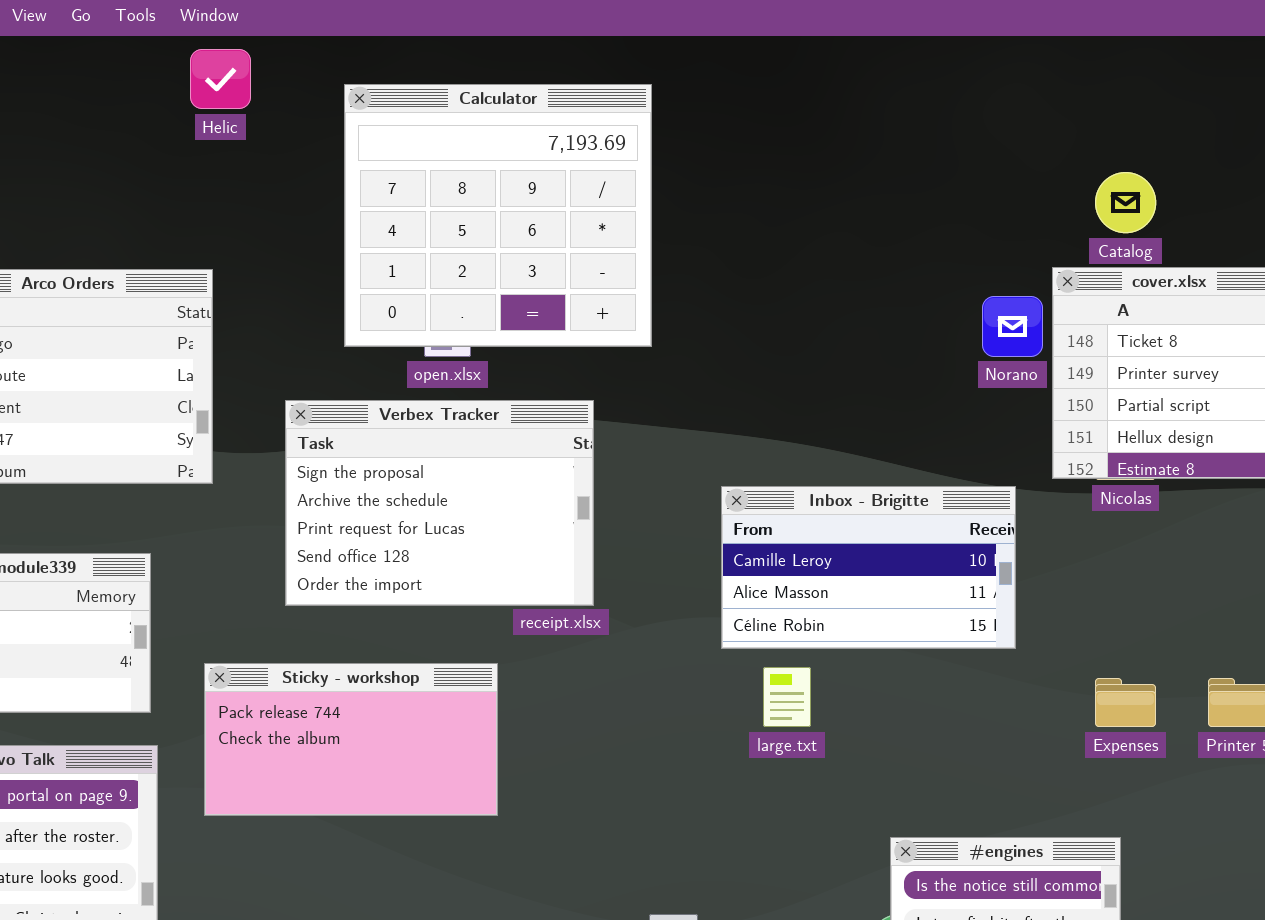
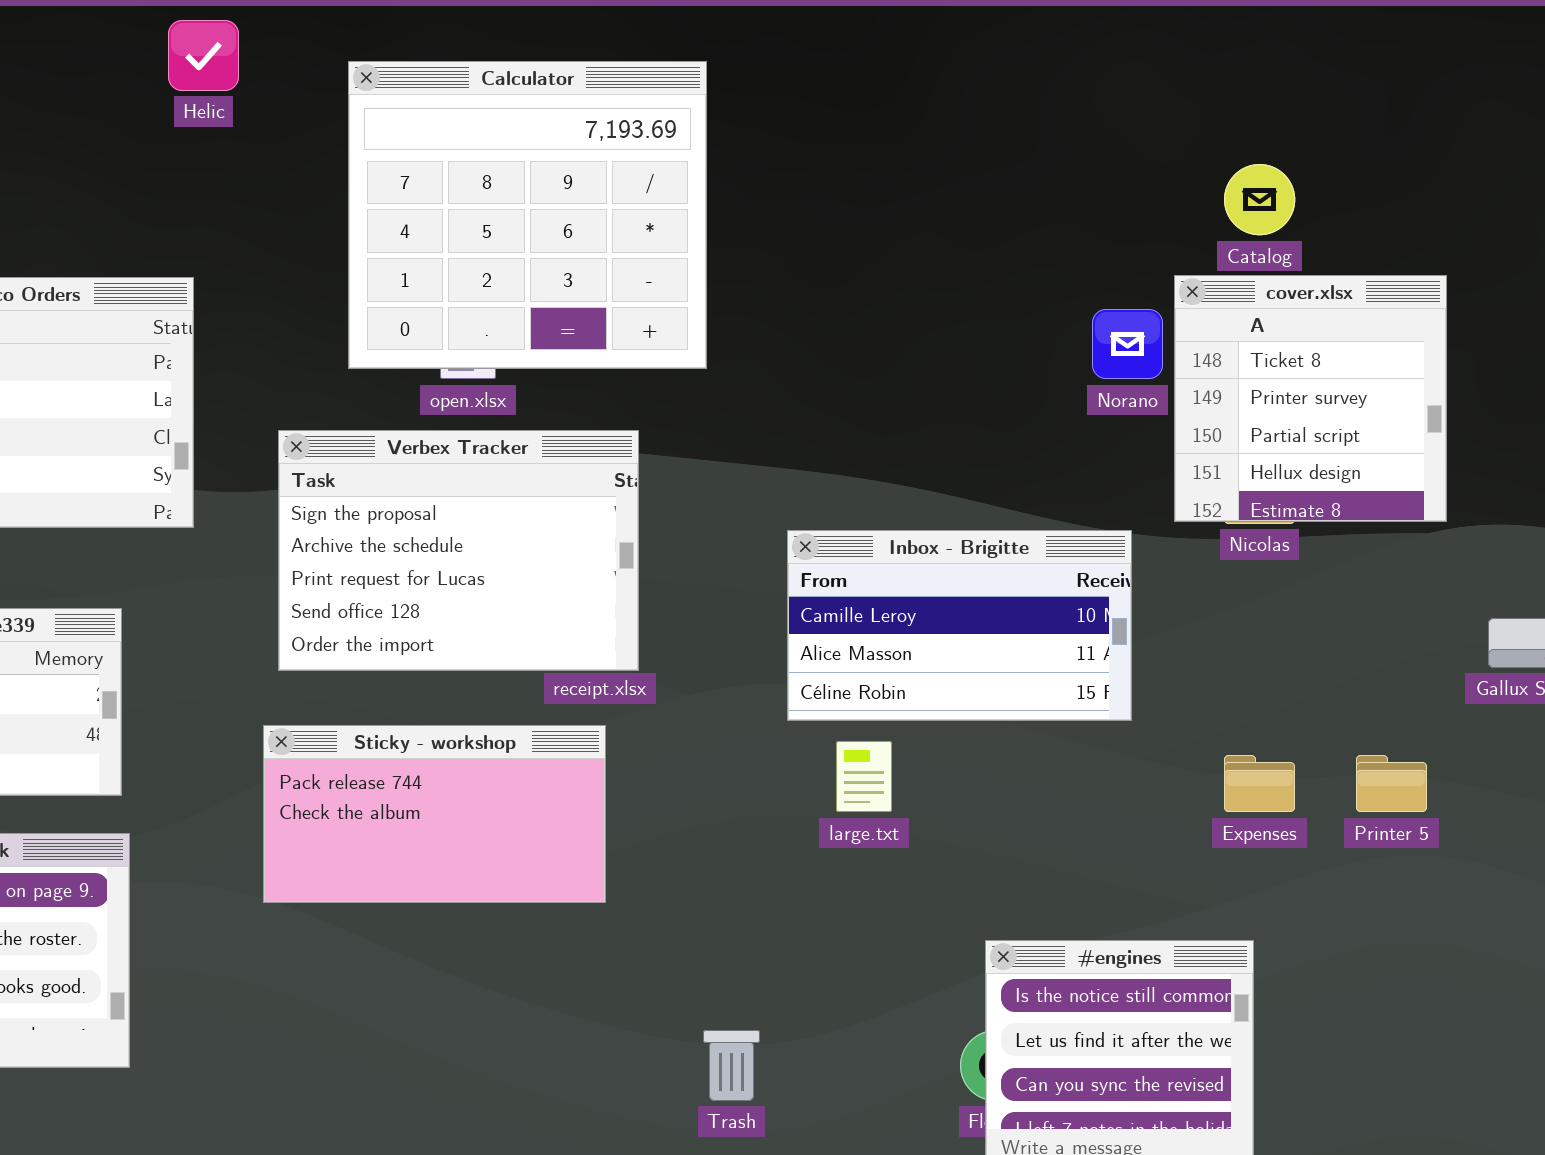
Sticky - workshop: [204,663,498,816] -> [263,725,606,903], moved

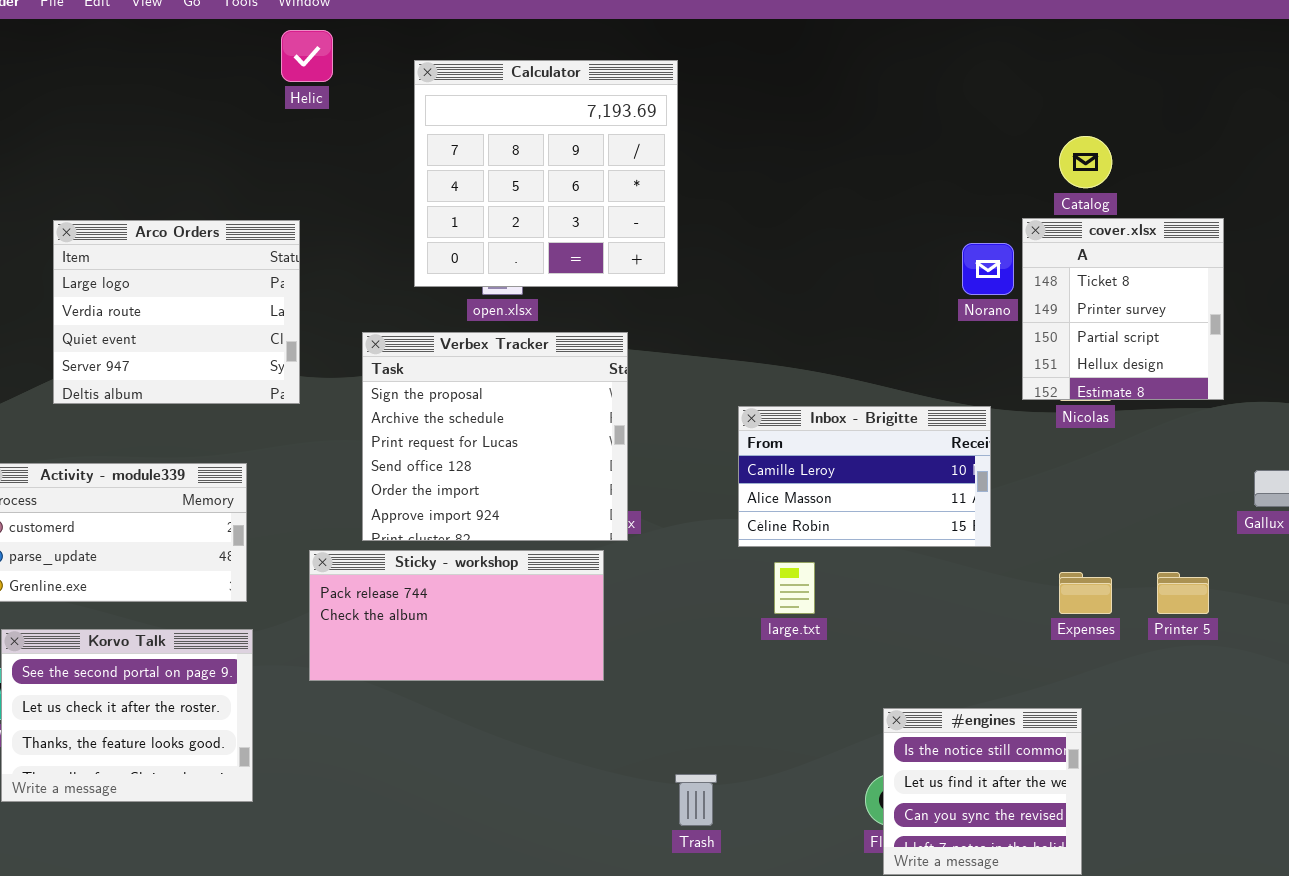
Verbex Tracker: [278,430,639,671] -> [362,332,628,541], resized
Sticky - workshop: [263,725,606,903] -> [309,550,604,681], resized

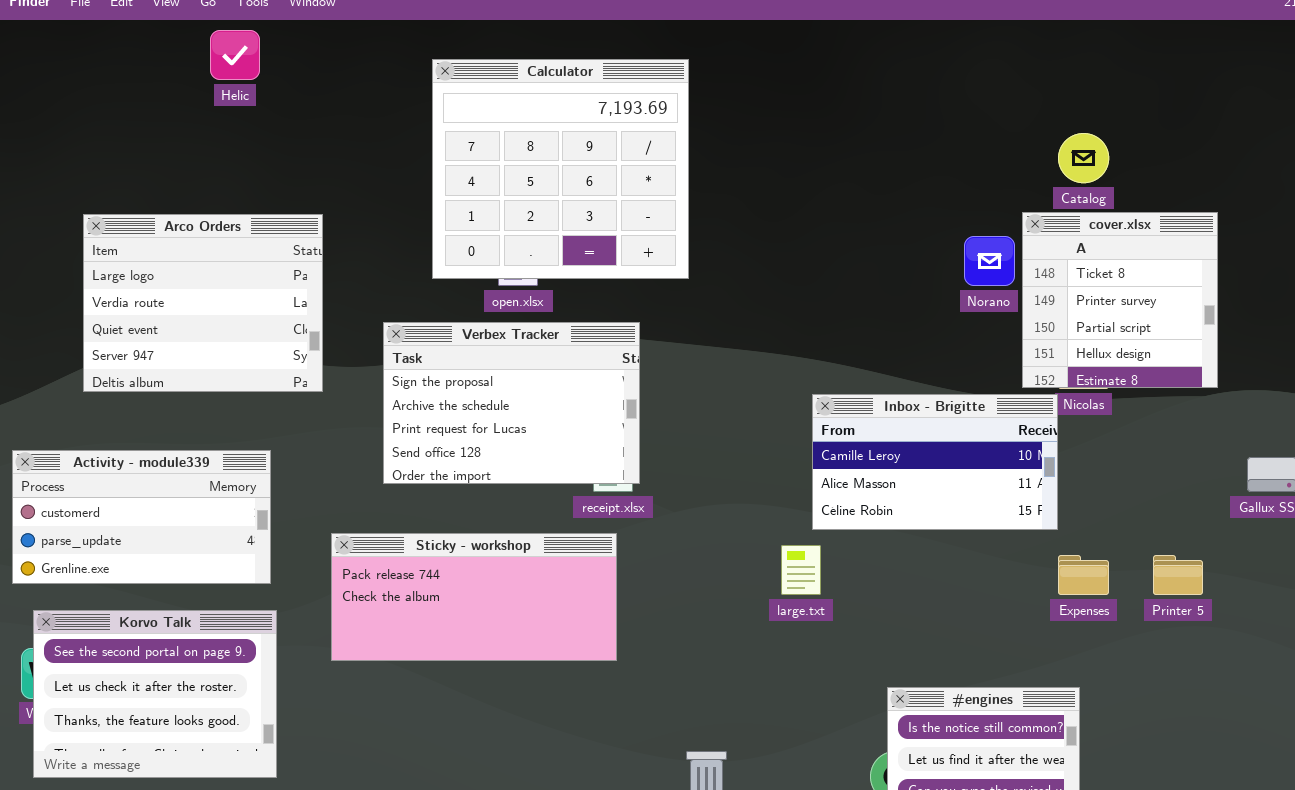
Helic: [281,30,333,82] -> [210,30,260,80], moved
Verbex Tracker: [362,332,628,541] -> [383,322,640,484], resized
Inbox - Brigitte: [738,406,991,547] -> [812,394,1058,530], moved

